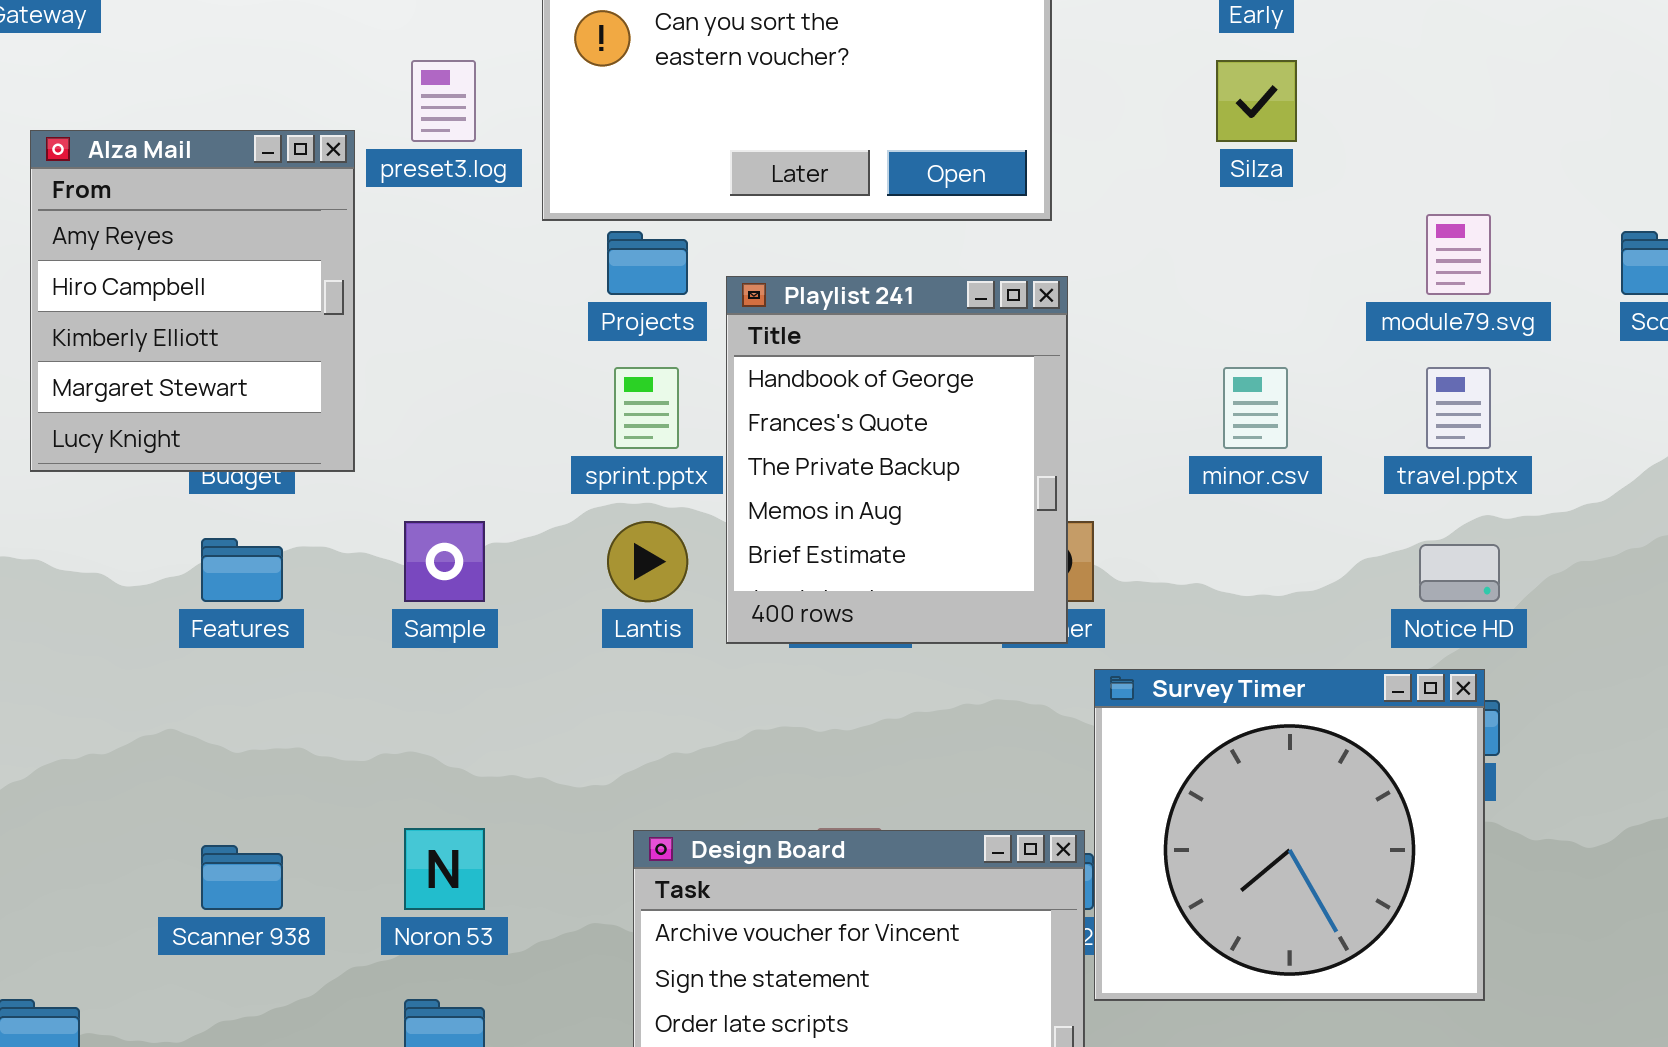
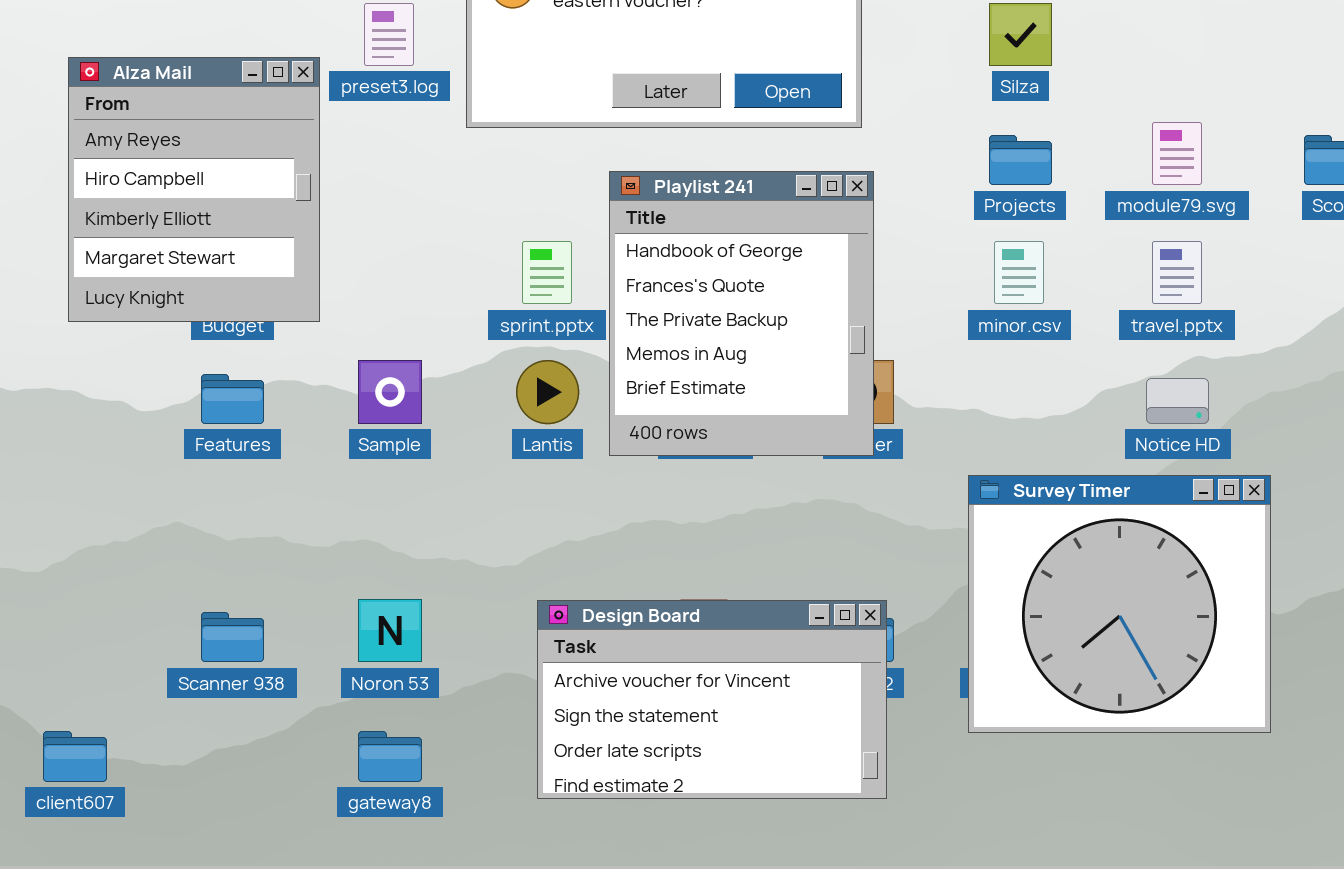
Projects: [607,231,688,295] -> [989,135,1052,185], moved
Survey Timer: [1094,669,1485,1001] -> [968,475,1271,733], moved

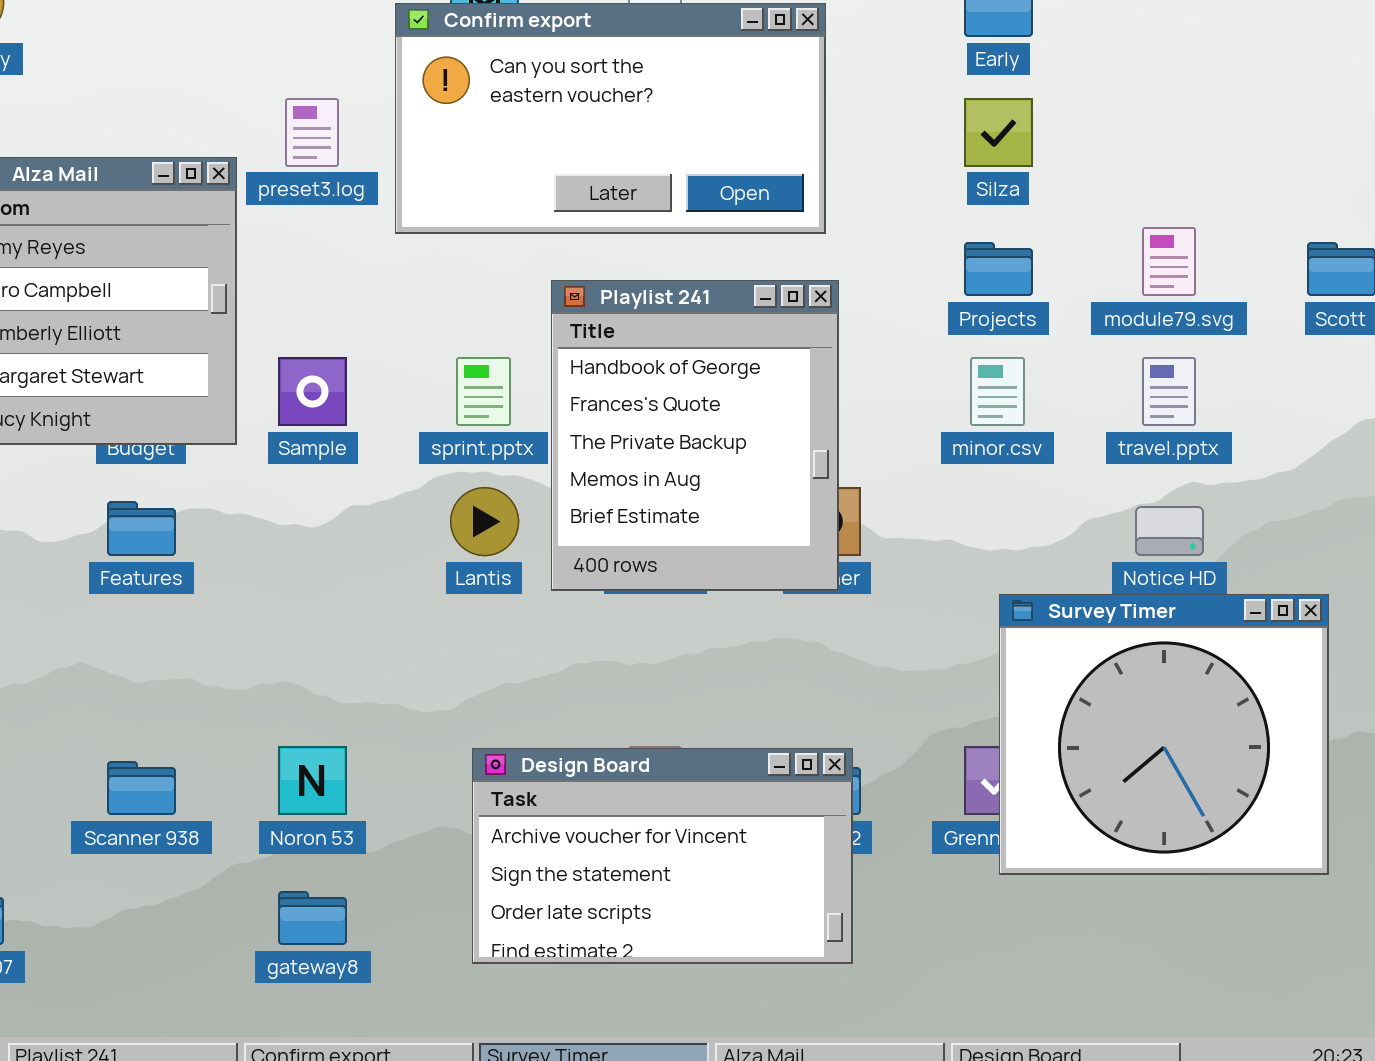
Sample: [358,360,422,424] -> [278,357,347,426], moved
Survey Timer: [968,475,1271,733] -> [999,594,1329,875], moved

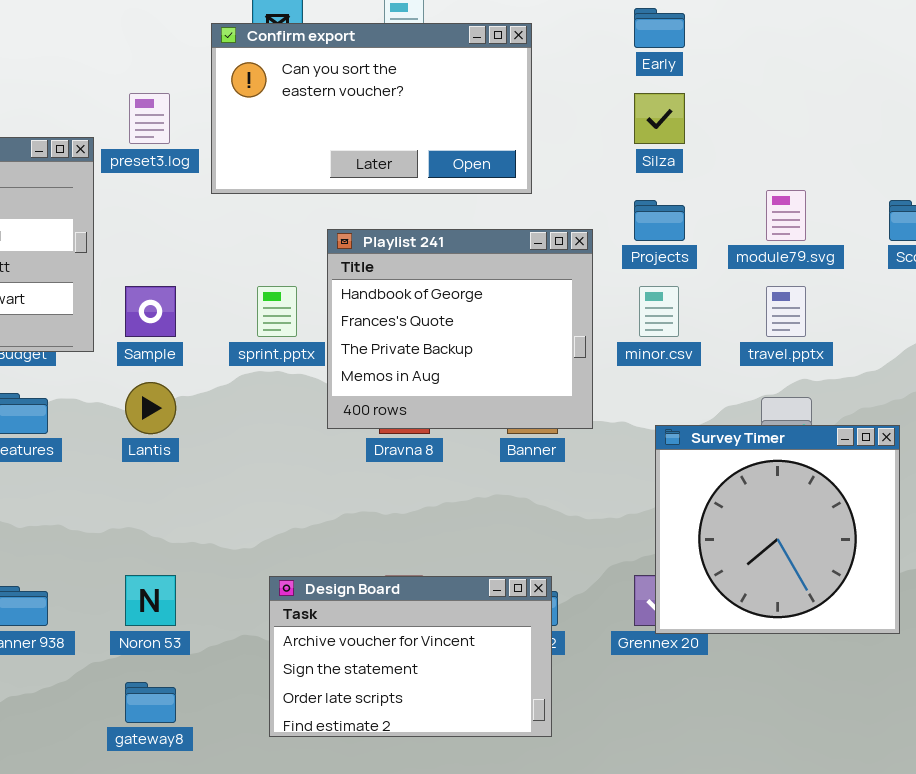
Playlist 241: [551,280,839,591] -> [327,229,593,429], resized
Lantis: [450,487,519,556] -> [125,382,176,434], moved
Survey Timer: [999,594,1329,875] -> [655,425,900,634], moved

